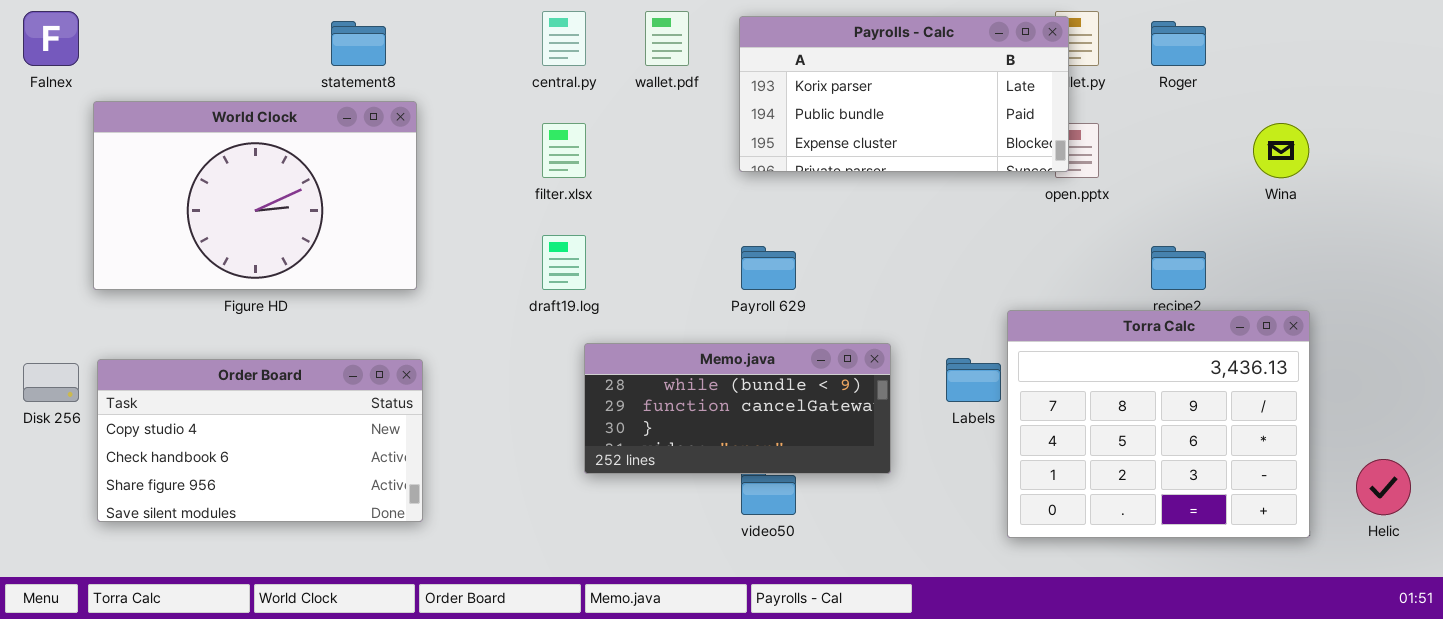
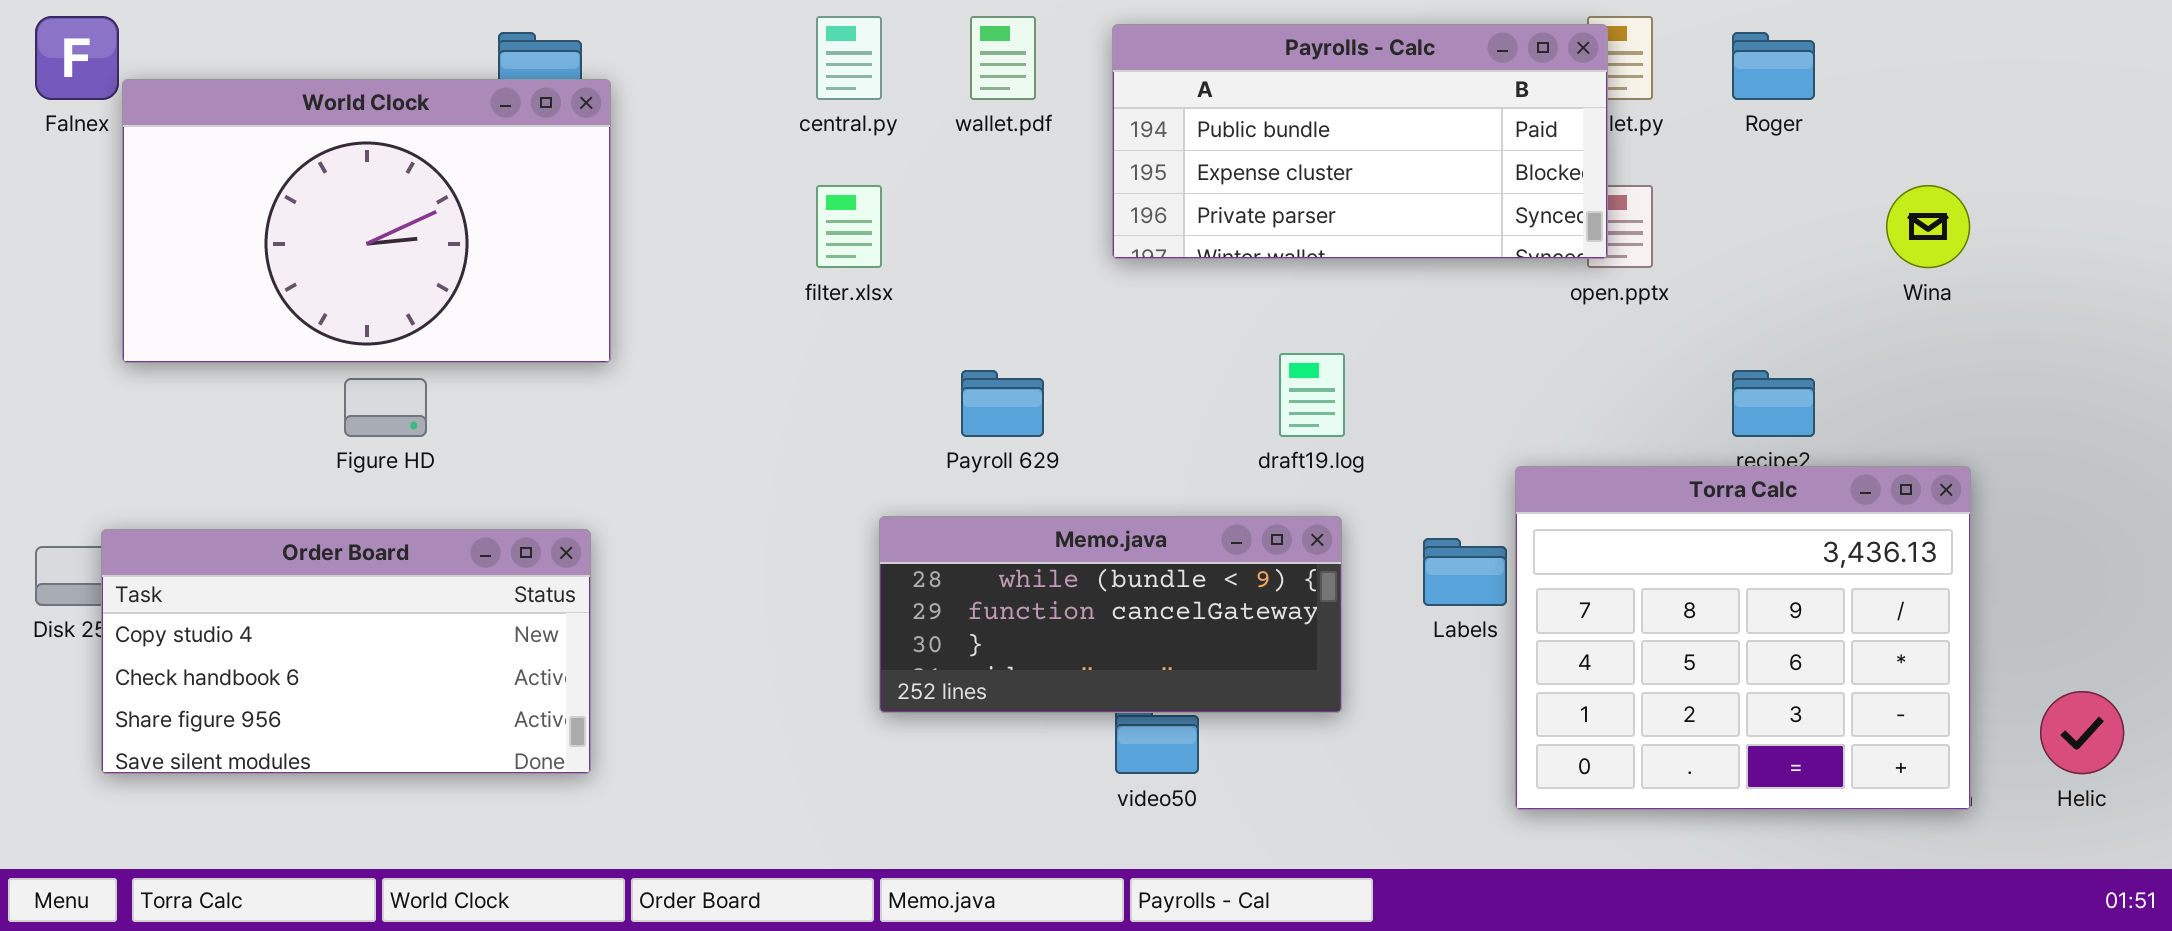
Payrolls - Calc: [739,16,1069,172] -> [1112,24,1608,259], scrolled down 1 row
World Clock: [93,101,417,290] -> [122,79,611,363], moved
draft19.log: [542,235,586,290] -> [1279,353,1345,437], moved
Payroll 629: [741,246,796,290] -> [961,370,1044,437], moved
Order Board: [97,359,423,522] -> [101,529,591,774], moved

